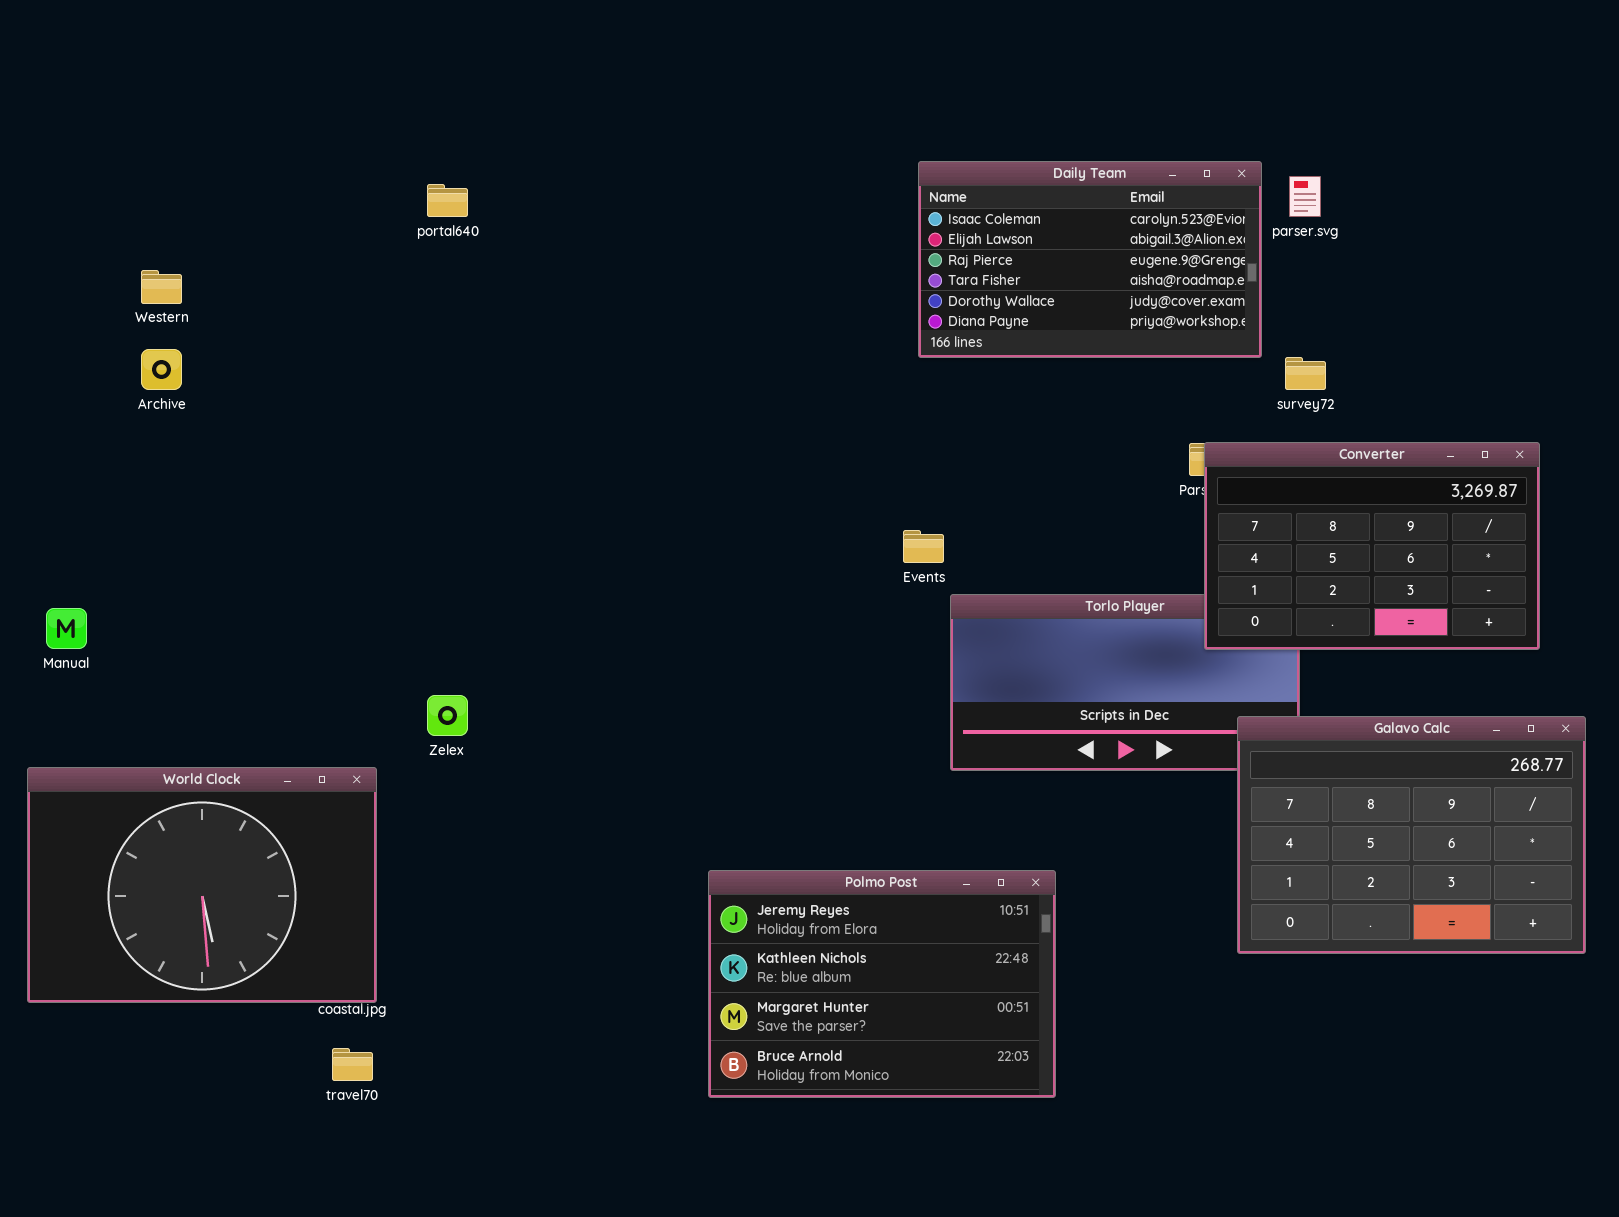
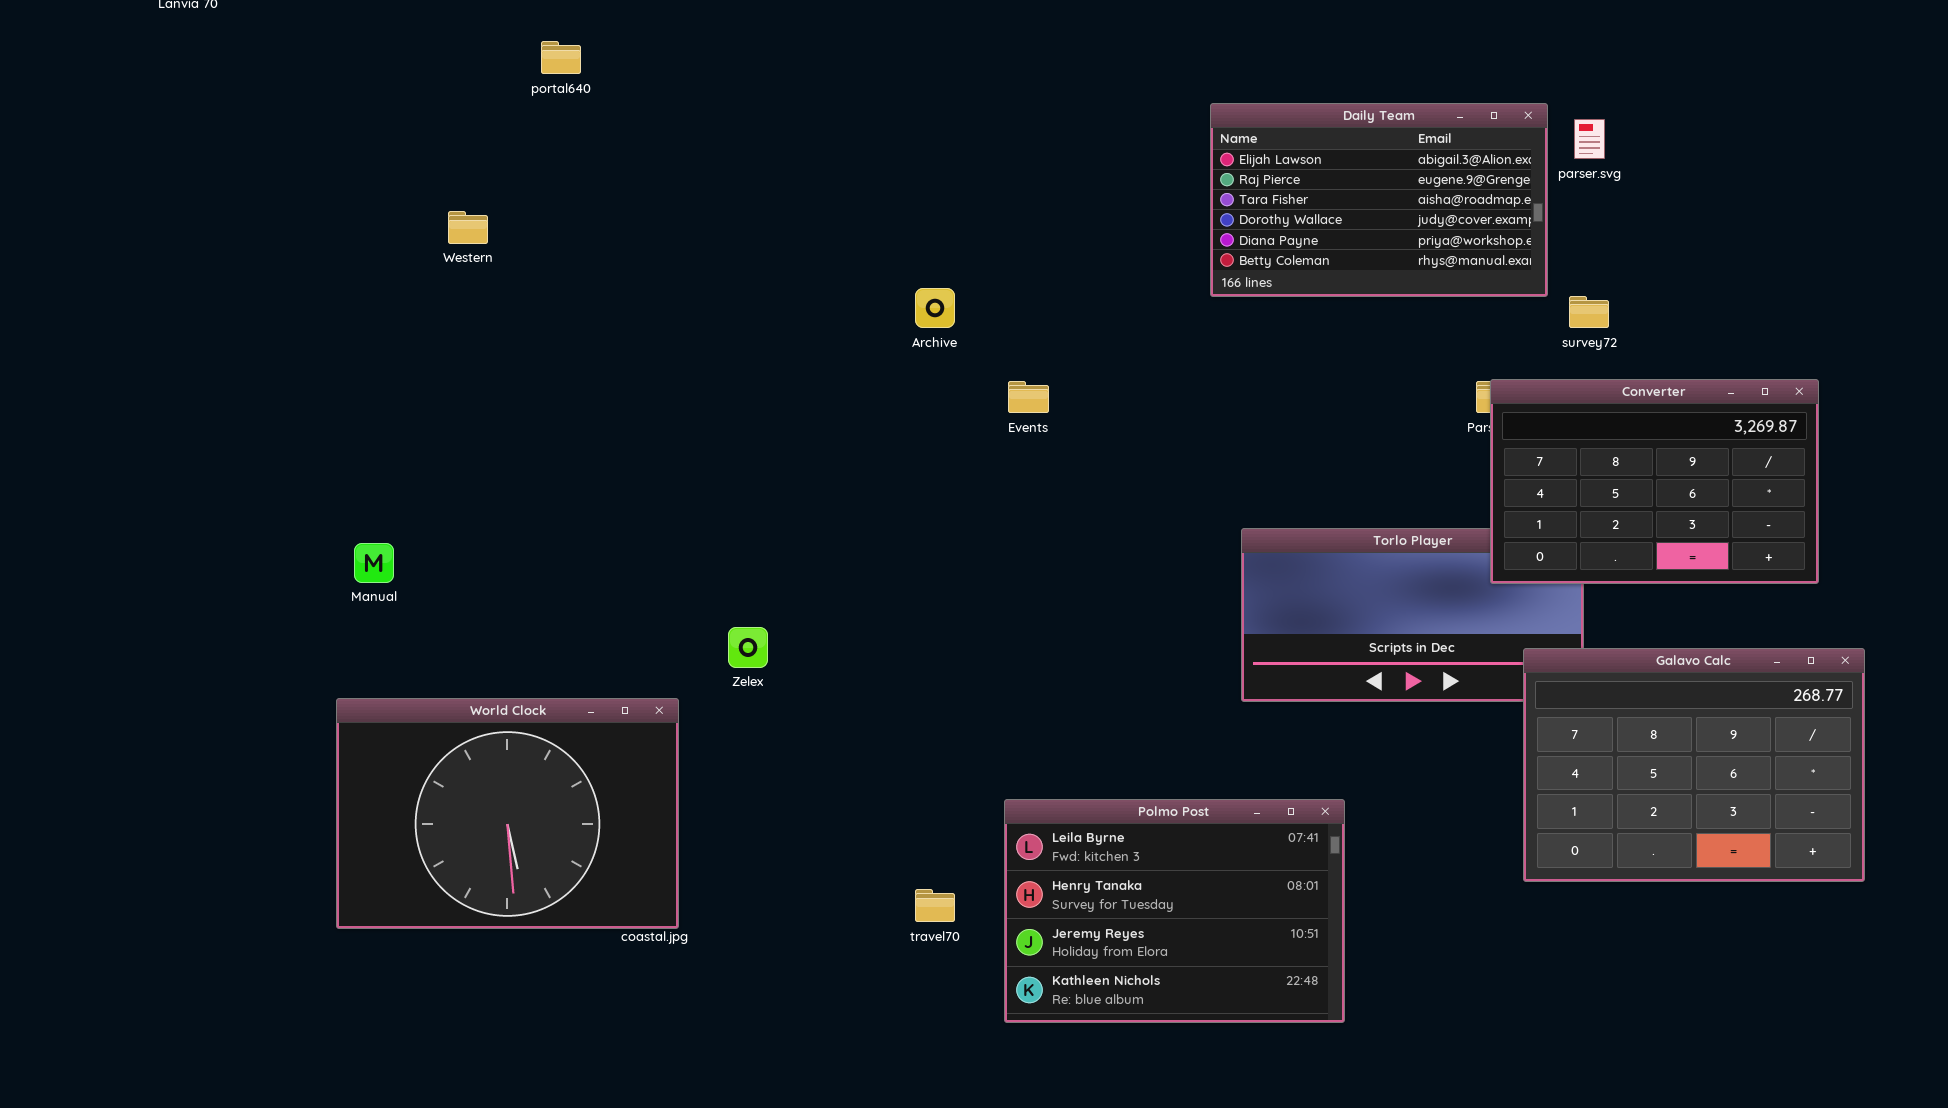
Daily Team: [918,161,1262,358] -> [1210,103,1548,297], scrolled down 1 row
portal640: [427,184,468,217] -> [541,41,581,74], moved
Archive: [141,349,182,390] -> [915,288,955,328], moved
Events: [903,530,944,563] -> [1008,381,1049,413], moved
Polmo Post: [708,870,1056,1098] -> [1004,799,1345,1023], scrolled up 2 rows
travel70: [332,1048,373,1081] -> [915,889,955,922], moved

